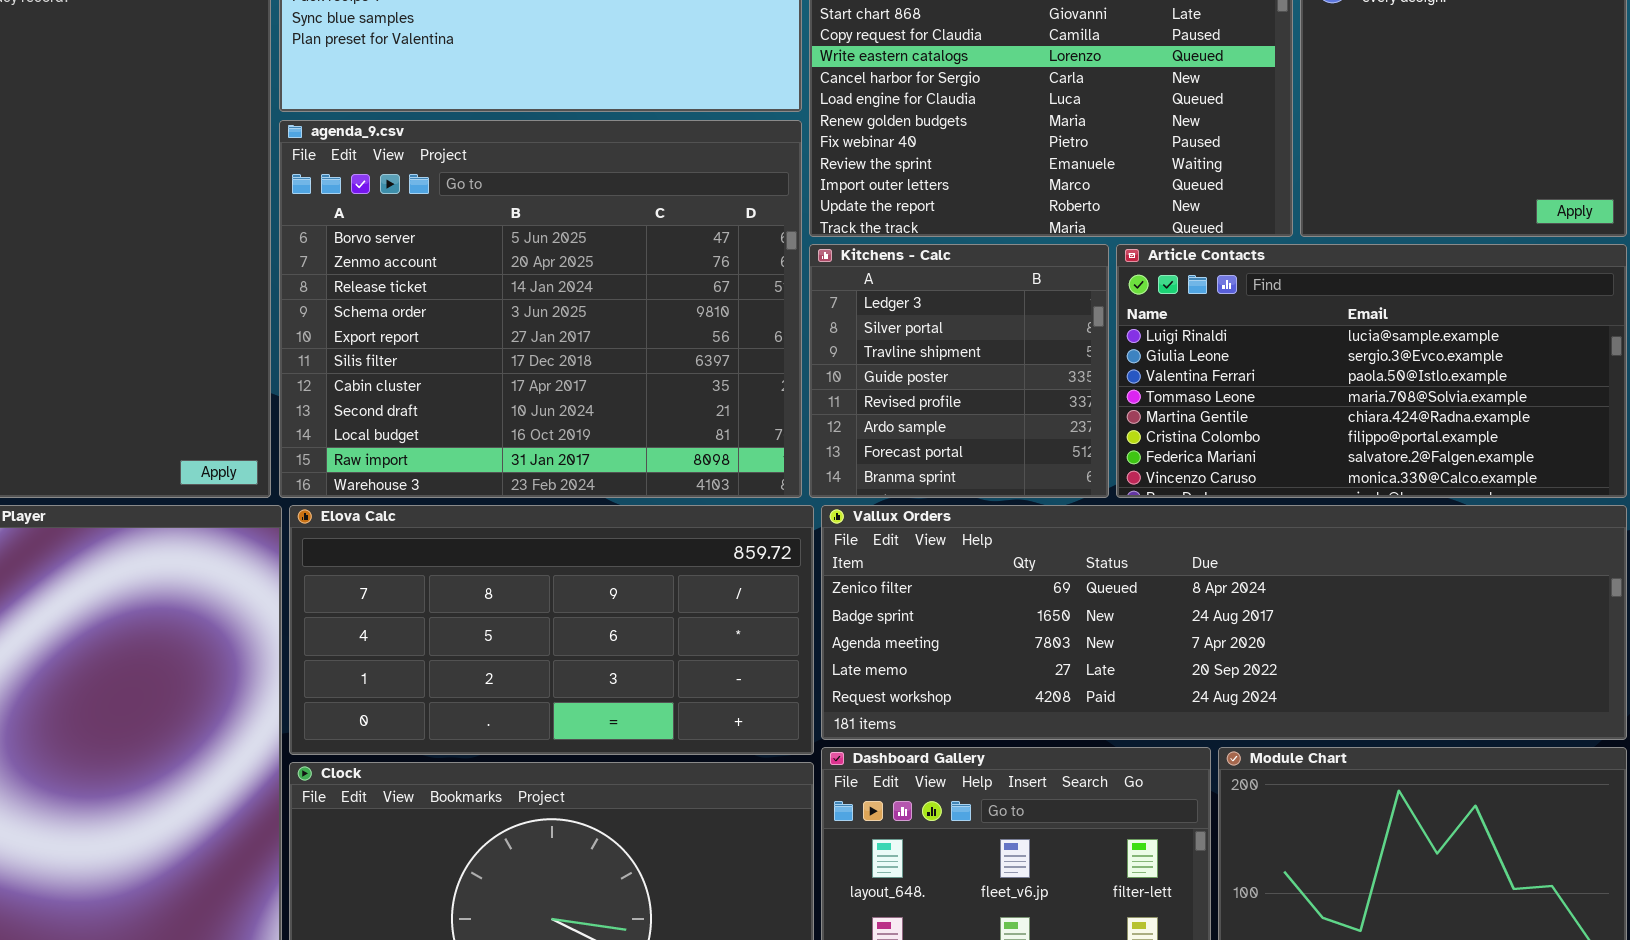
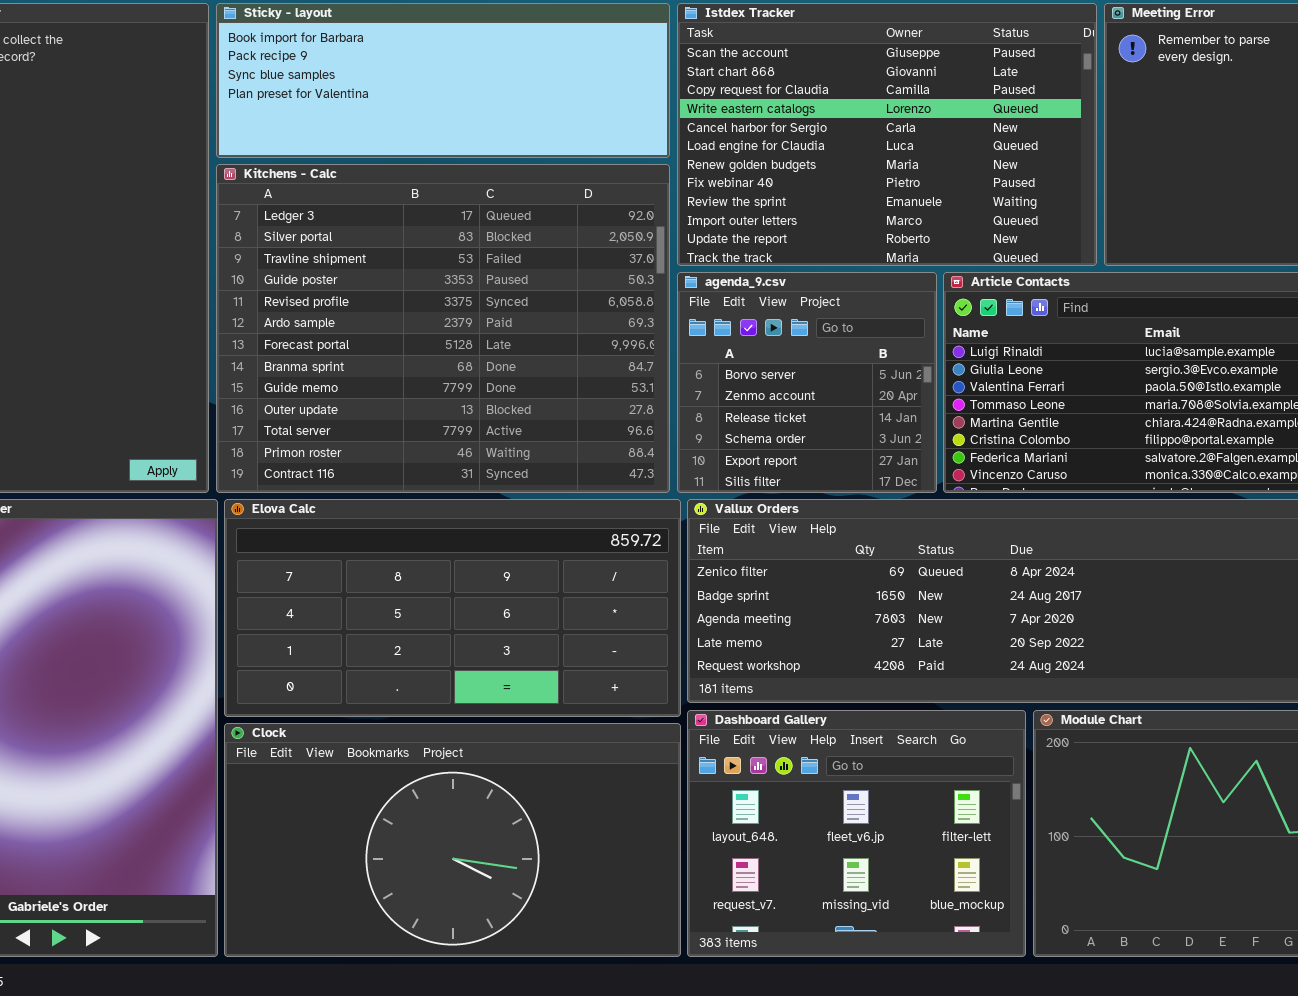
agenda_9.csv: [279,120,802,498] -> [677,272,937,493], moved, resized
Kitchens - Calc: [809,244,1109,498] -> [216,164,670,493], moved, resized

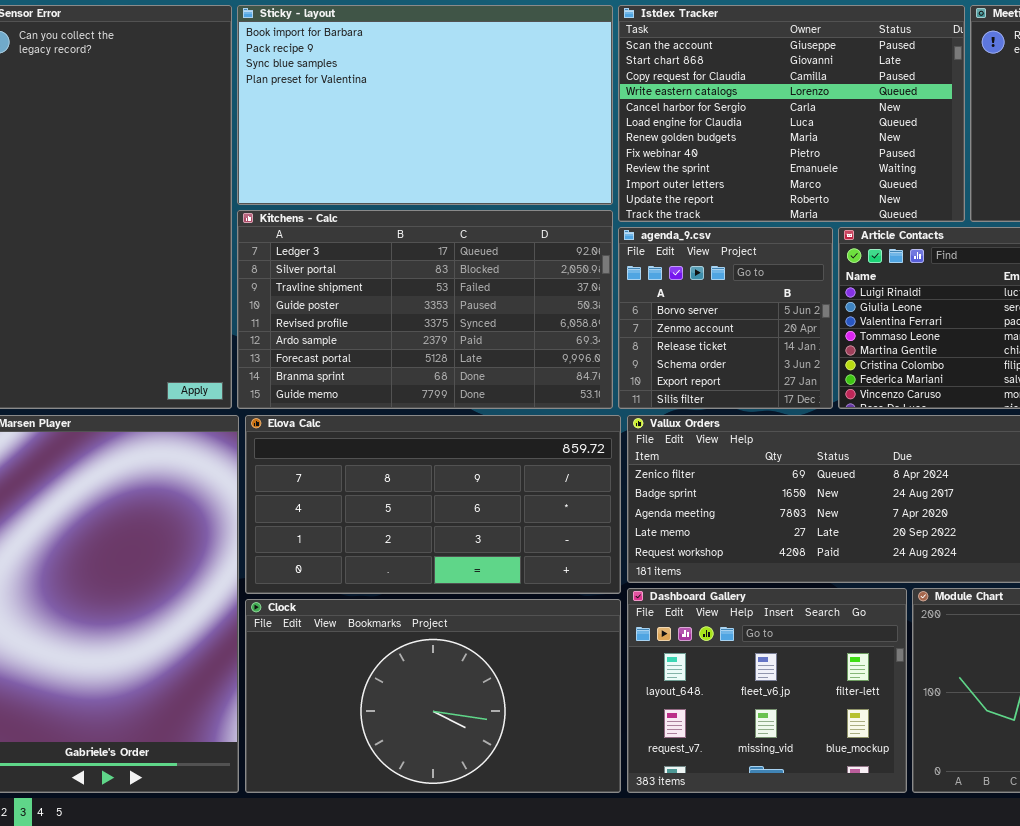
Sticky - layout: [216,3,670,158] -> [237,5,613,205], resized
Kitchens - Calc: [216,164,670,493] -> [237,210,613,409], resized

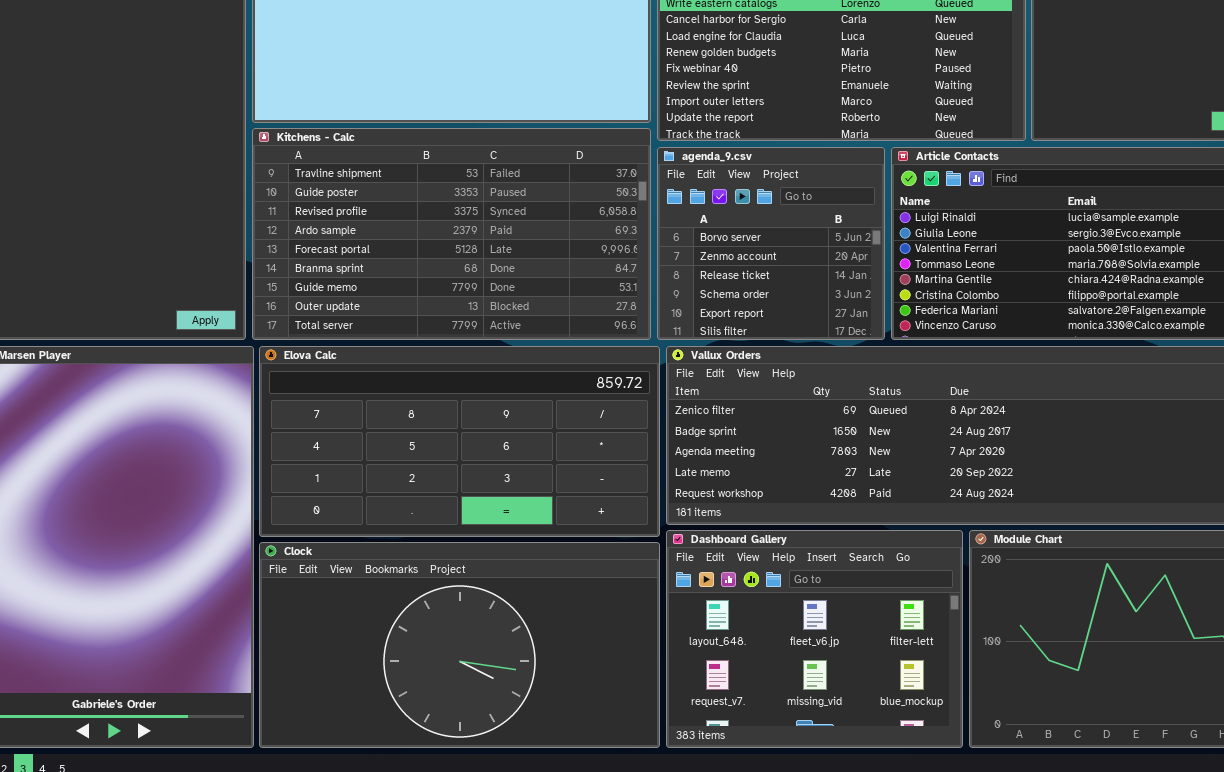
Kitchens - Calc: [237,210,613,409] -> [252,128,651,340], scrolled down 2 rows

